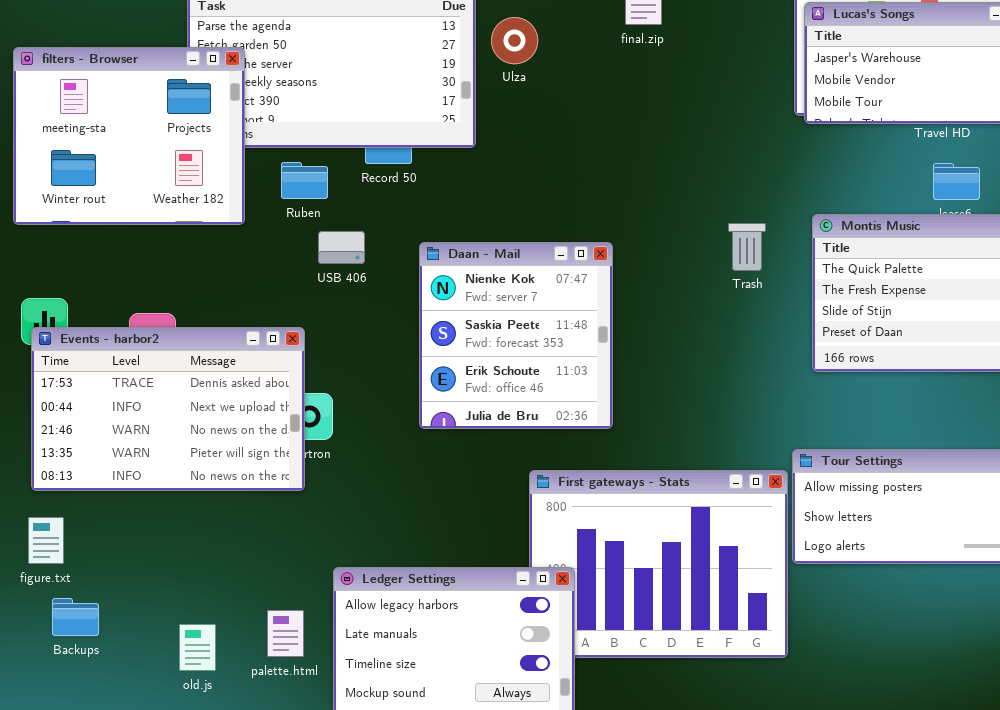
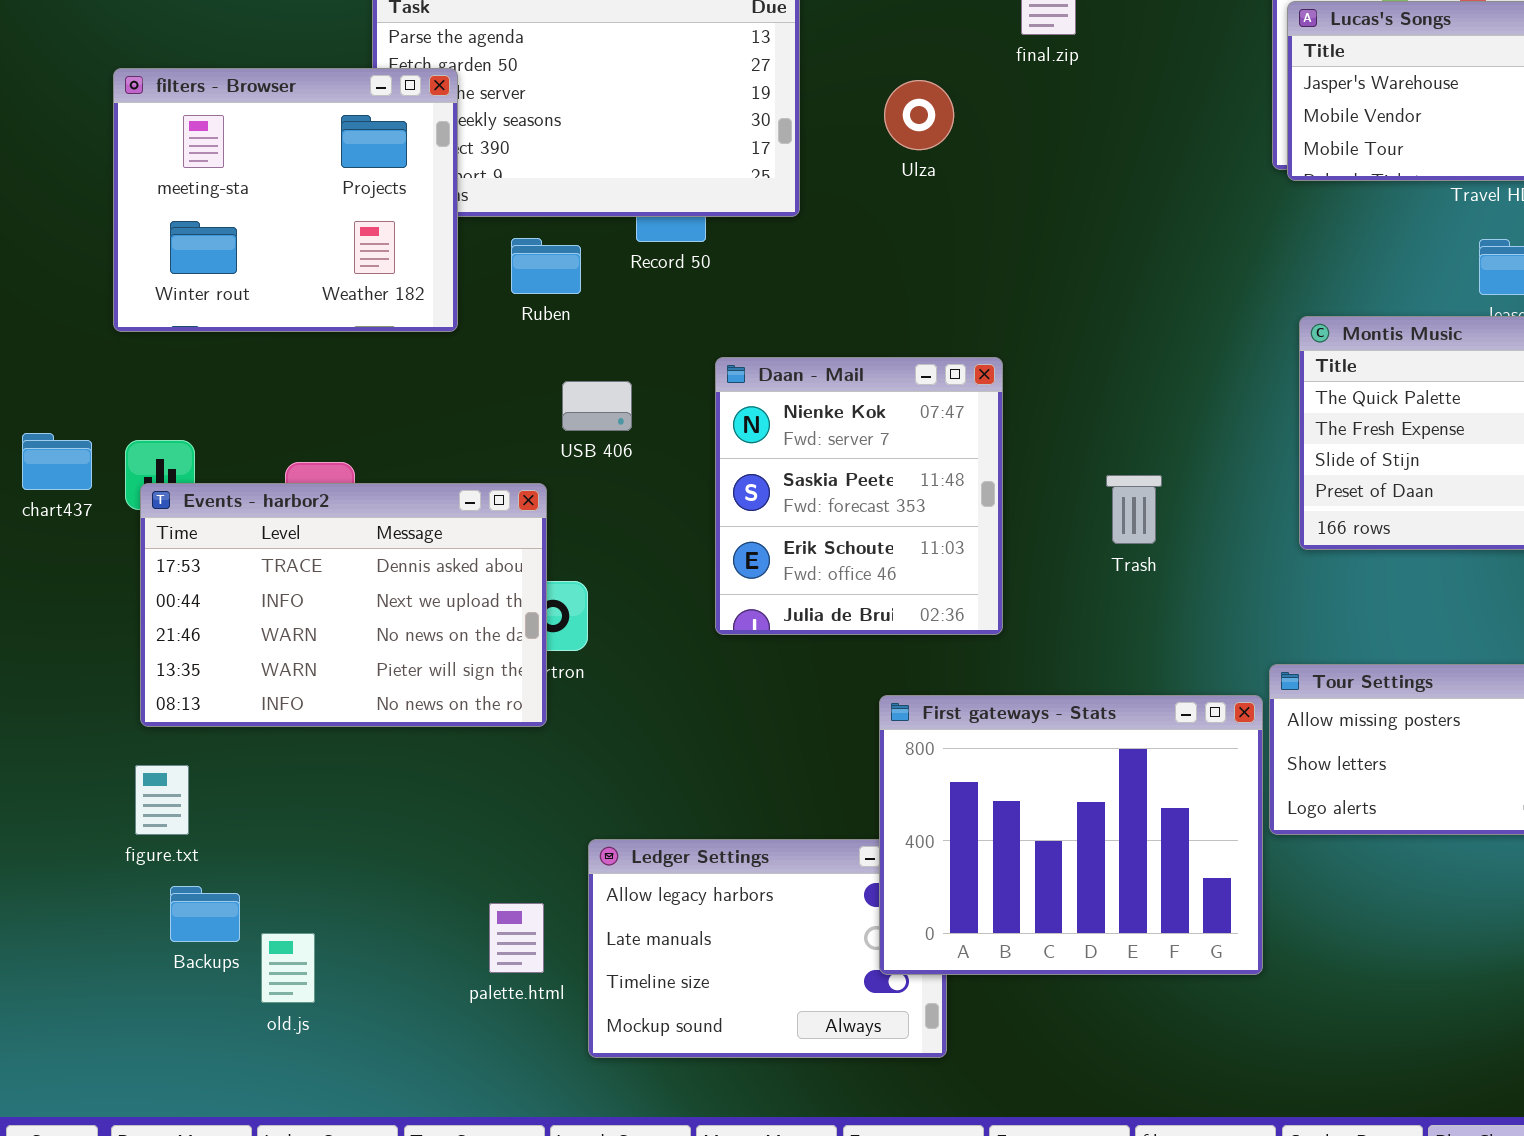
Ulza: [491,17,538,64] -> [884,80,954,150], moved
Trash: [728,223,766,271] -> [1106,475,1162,544], moved
USB 406: [318,231,365,264] -> [562,381,632,431], moved
First gateways - Stats: [529,470,788,658] -> [879,695,1263,975], raised
old.js: [179,624,216,671] -> [261,933,315,1003], moved

